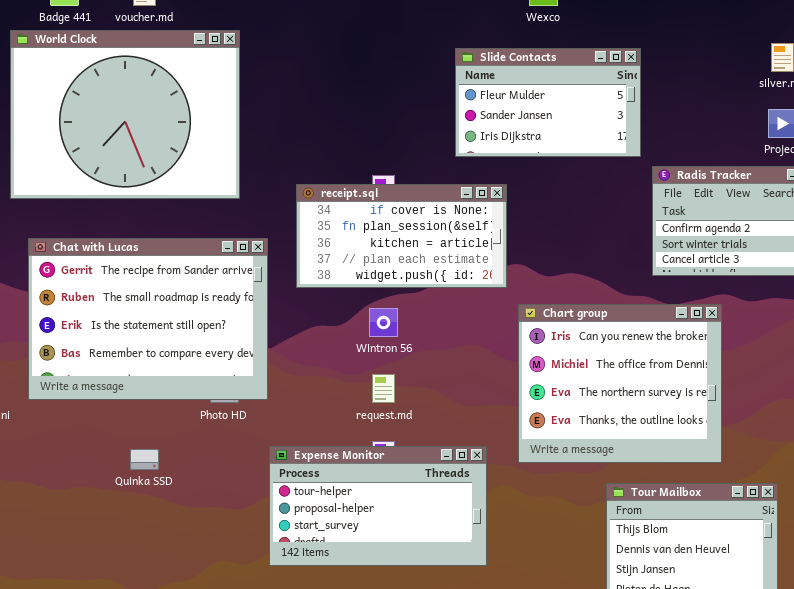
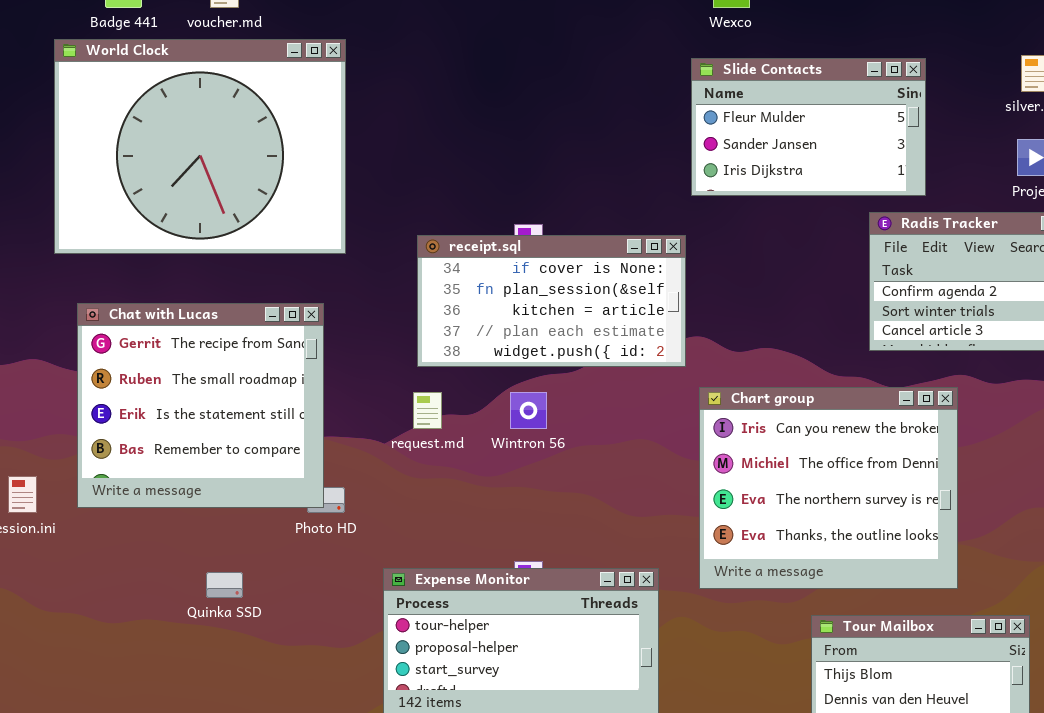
Slide Contacts: [455,48,641,157] -> [691,58,926,196], moved
Chat with Lucas: [28,238,268,400] -> [77,303,324,508], resized
request.md: [372,374,395,403] -> [413,392,442,429], moved

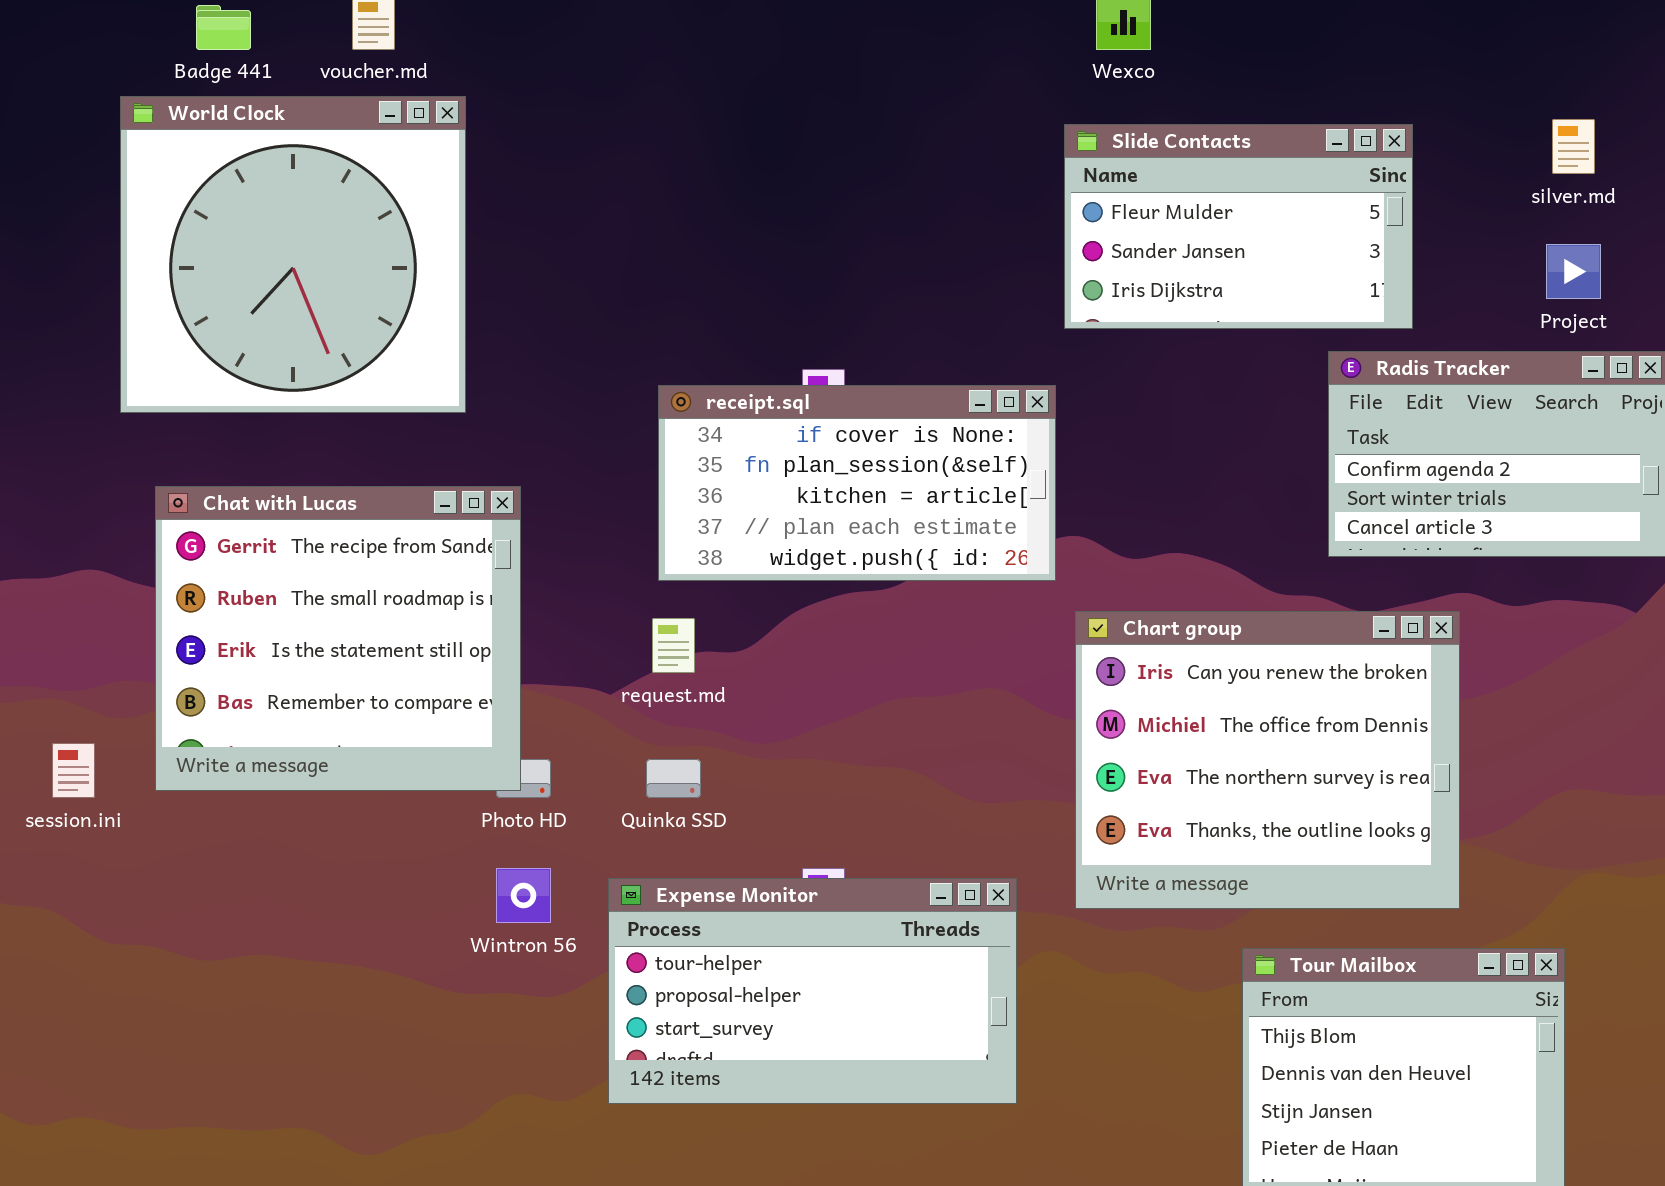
World Clock: [54,39,346,254] -> [120,96,466,413], resized
Wintron 56: [510,392,547,429] -> [496,868,551,923], moved
Quinka SSD: [206,572,243,598] -> [646,759,701,798], moved

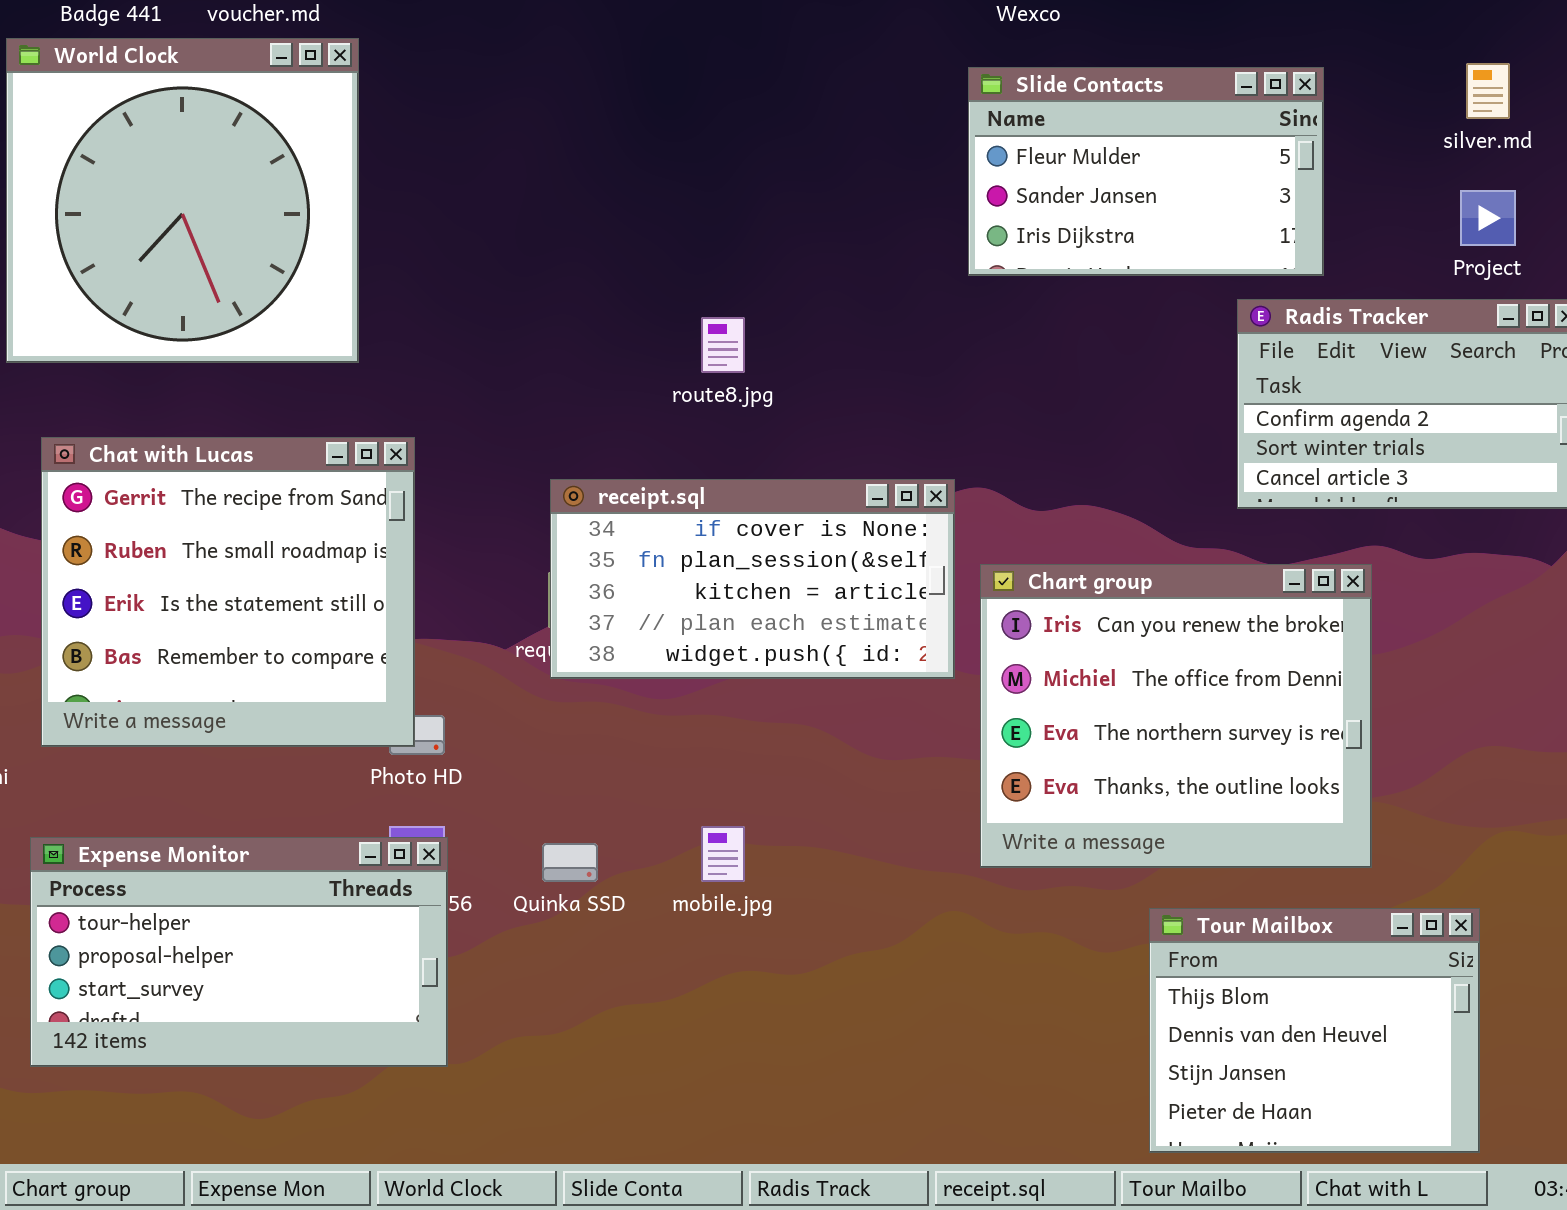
receipt.sql: [658,385,1056,581] -> [550,479,955,679], moved
Quinka SSD: [646,759,701,798] -> [542,843,598,882], moved
Expense Monitor: [608,878,1017,1104] -> [30,837,448,1067], moved

